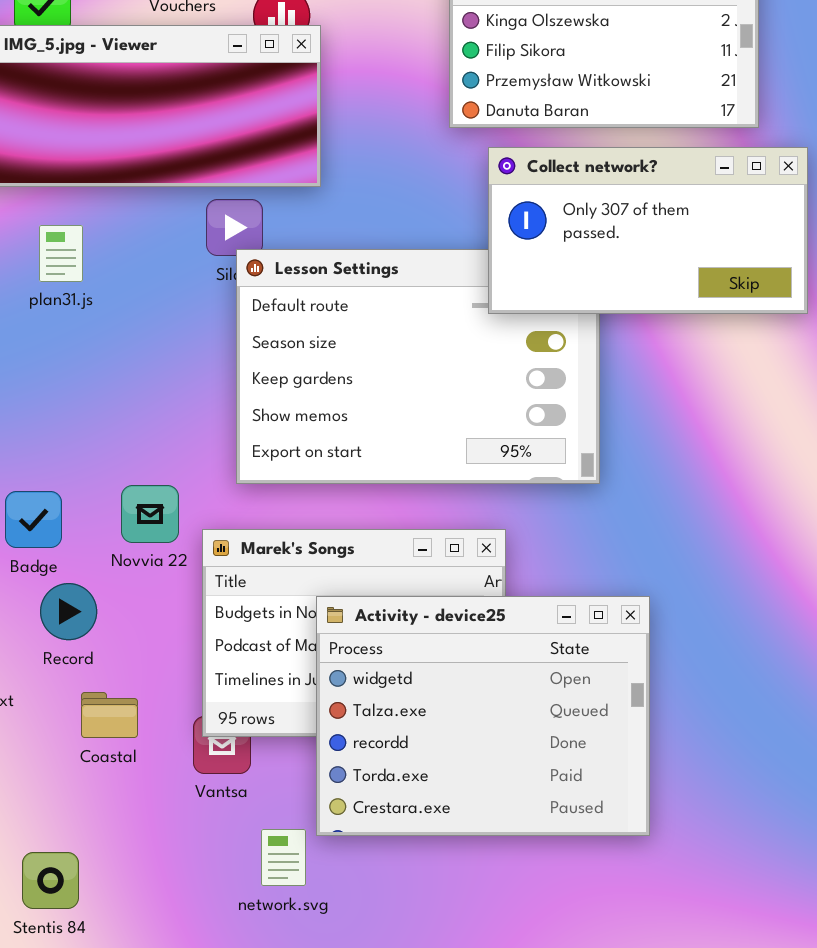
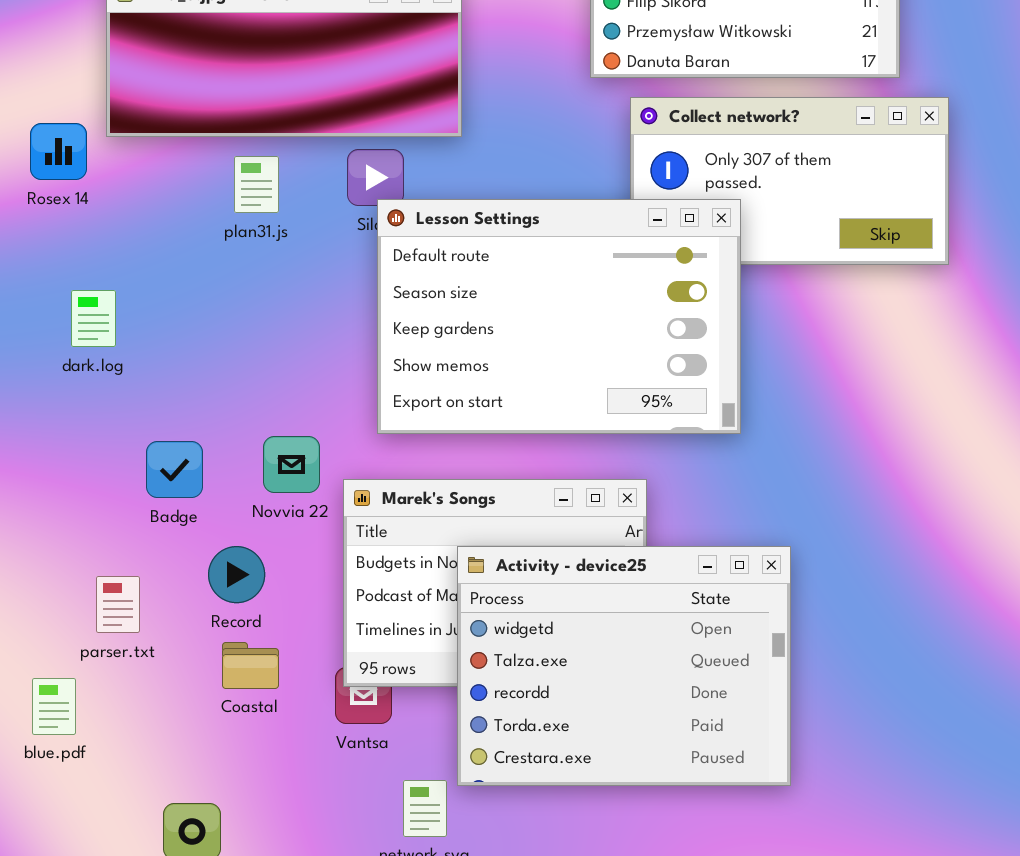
plan31.js: [39,225,83,282] -> [234,156,279,213], moved
Lesson Settings: [236,249,600,484] -> [377,199,741,434], raised
Record: [40,583,97,640] -> [208,546,265,603], moved

